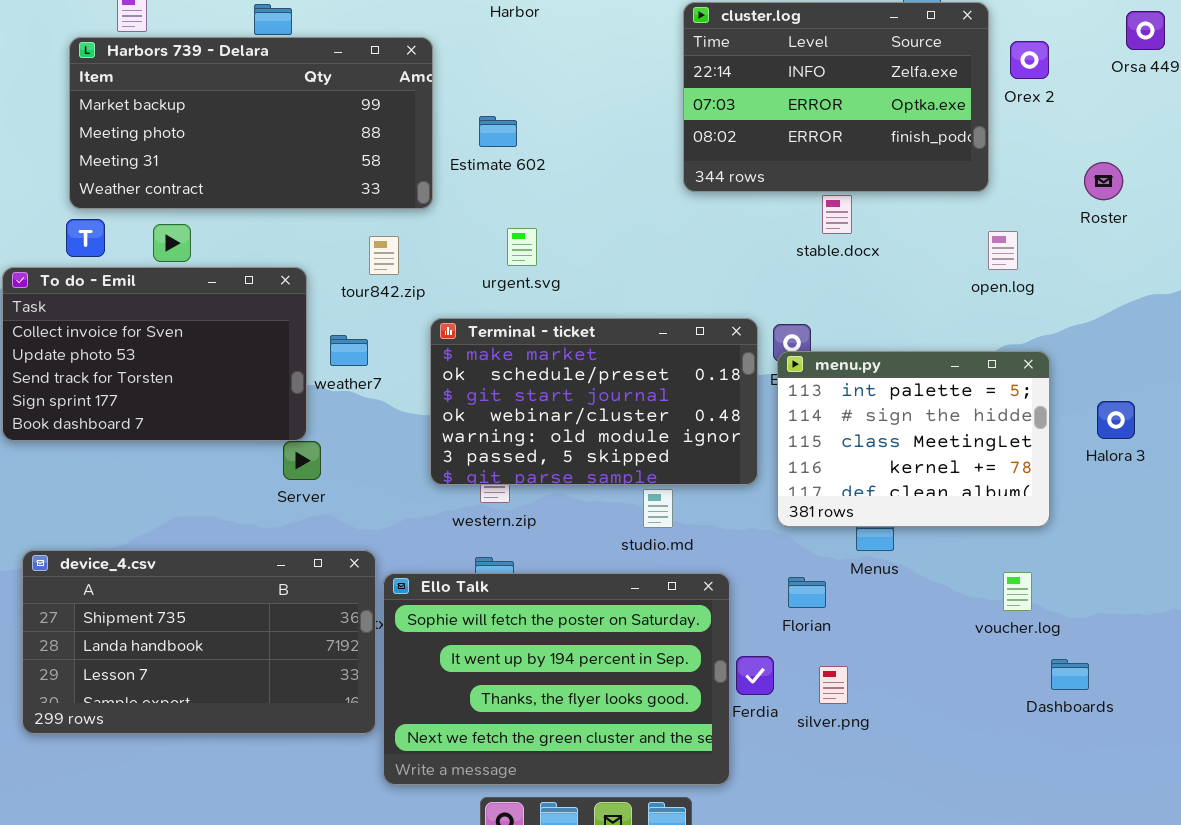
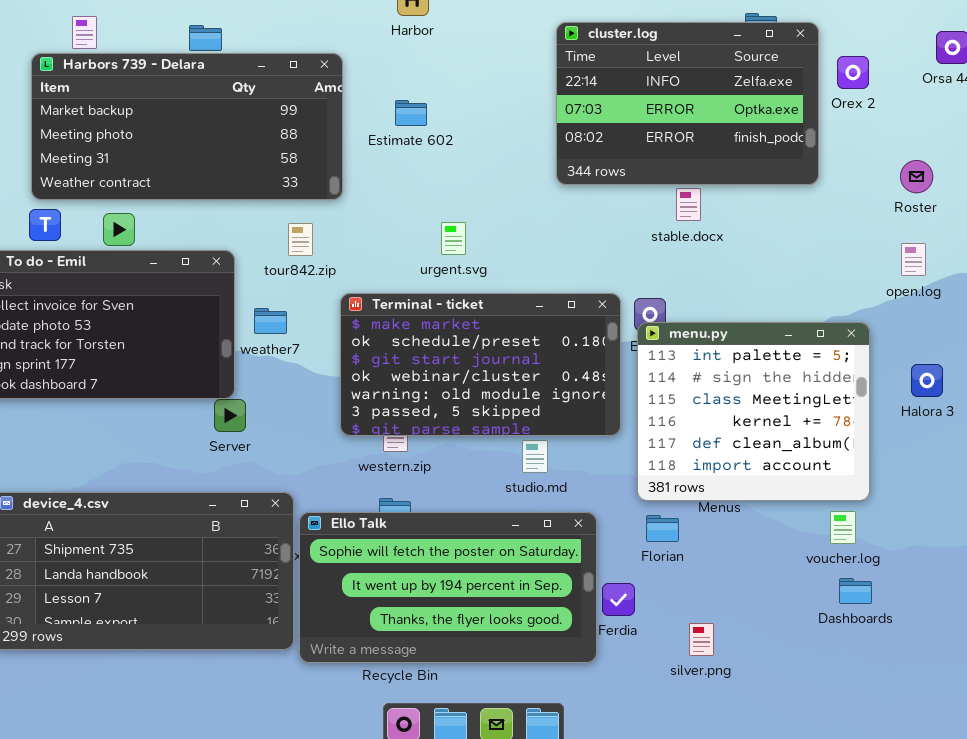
Estimate 602: [479,116,517,147] -> [395,100,427,126], moved
urgent.svg: [507,228,537,266] -> [441,222,466,255], moved
open.log: [988,231,1018,270] -> [901,243,926,276], moved
menu.py: [777,351,1050,527] -> [637,322,870,501], resized
Ello Talk: [383,573,730,785] -> [299,512,597,663], resized
Dashboards: [1051,659,1089,690] -> [839,578,872,604], moved
silver.png: [819,666,848,704] -> [689,623,714,656], moved

